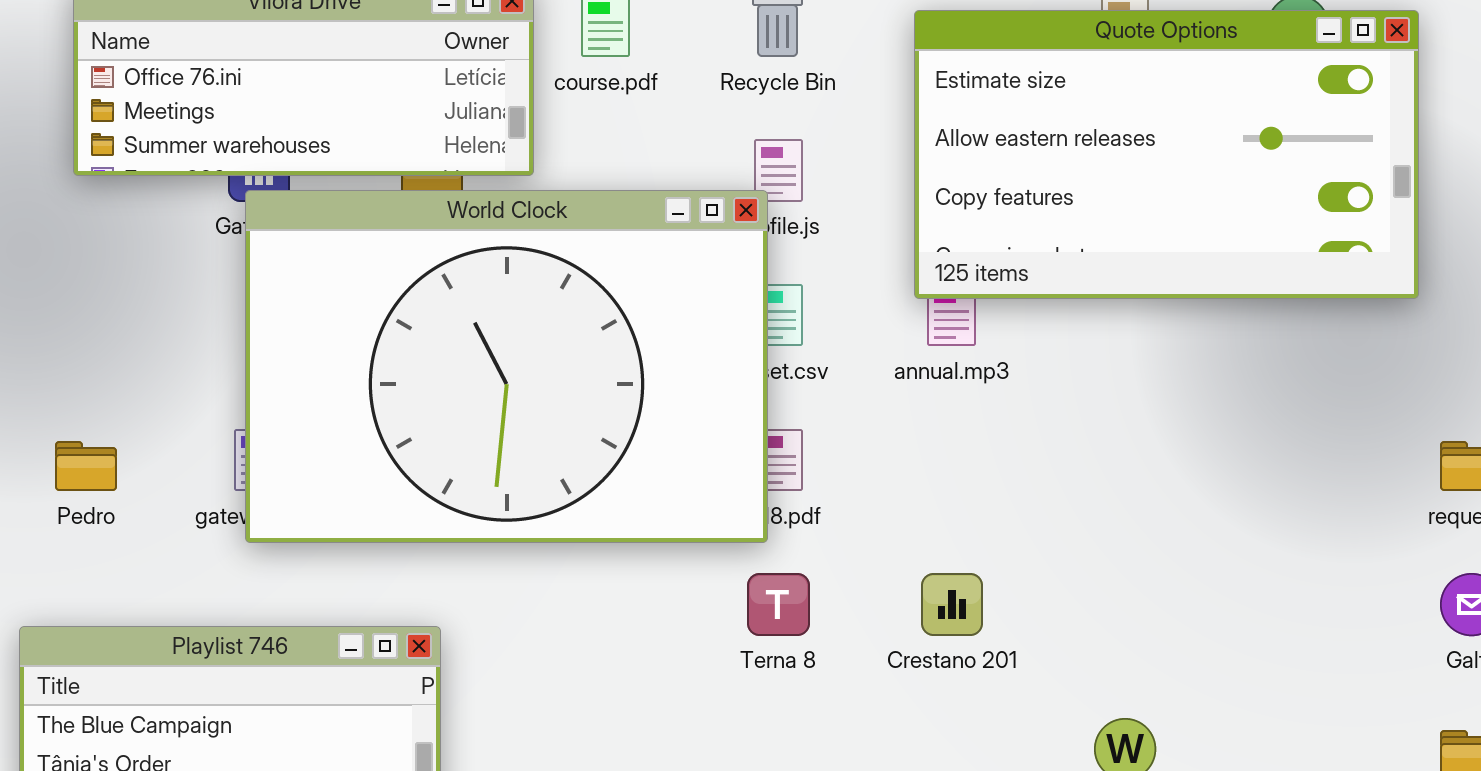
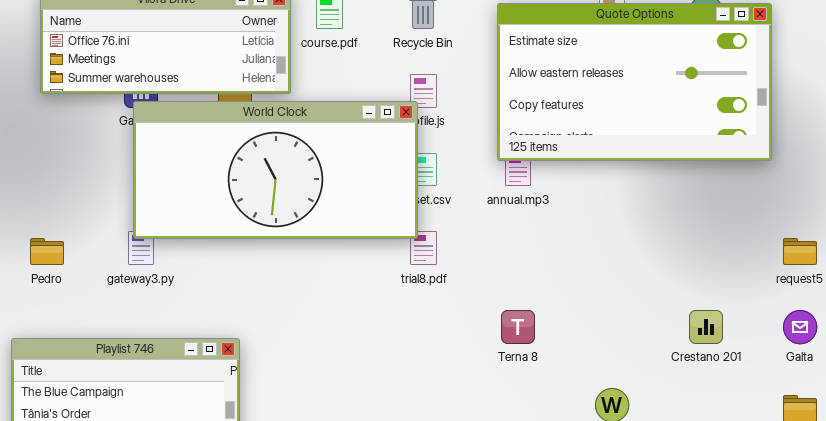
World Clock: [245,190,768,543] -> [133,101,418,239], resized
Terna 8: [747,573,810,636] -> [501,310,535,344], moved
Crestano 201: [921,573,983,636] -> [689,310,723,344], moved

